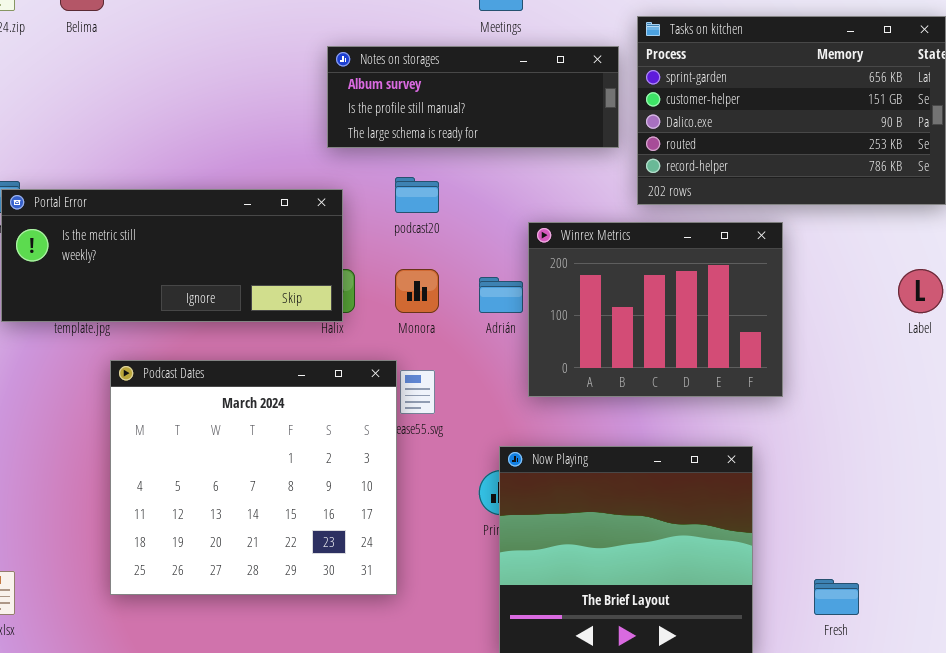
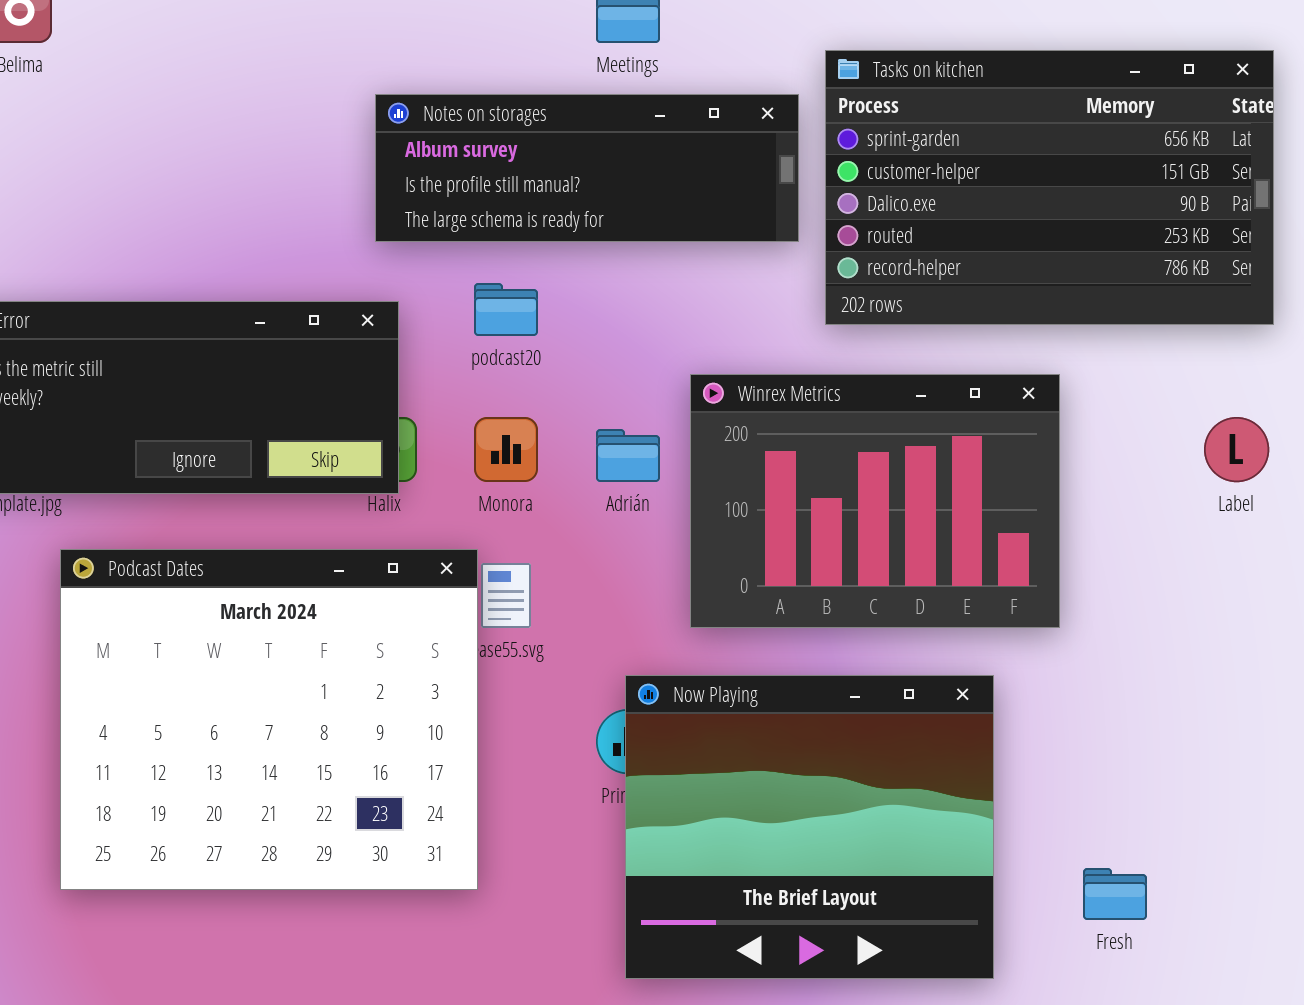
Winrex Metrics: [528,222,783,397] -> [690,374,1060,628], moved

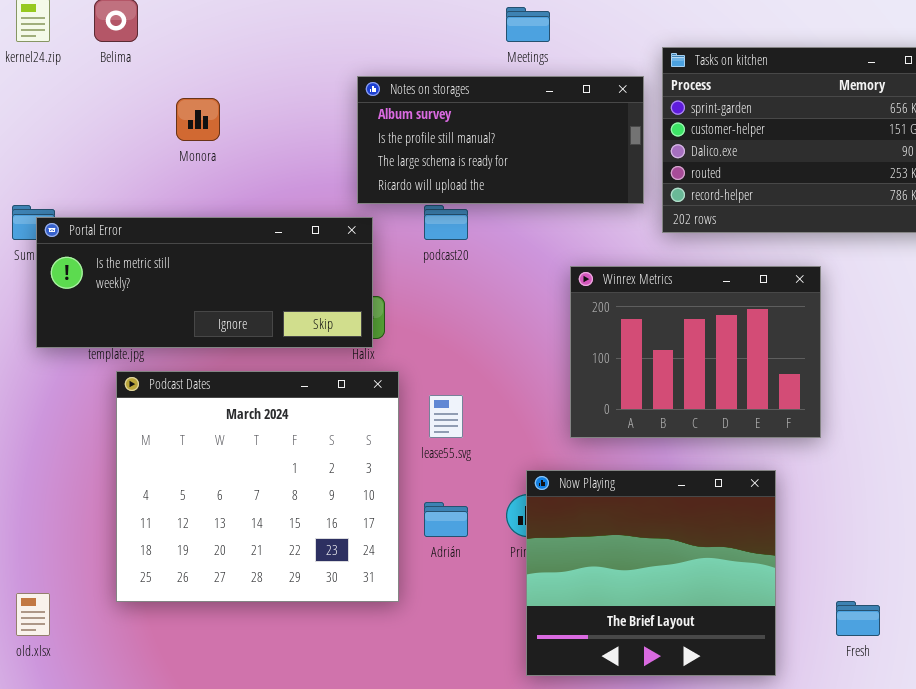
Notes on storages: [375,94,799,242] -> [357,76,644,204], resized
Monora: [474,417,538,482] -> [176,98,220,141], moved
Adrián: [596,429,660,482] -> [424,502,468,537], moved
Podcast Dates: [60,549,478,890] -> [116,371,399,602], moved

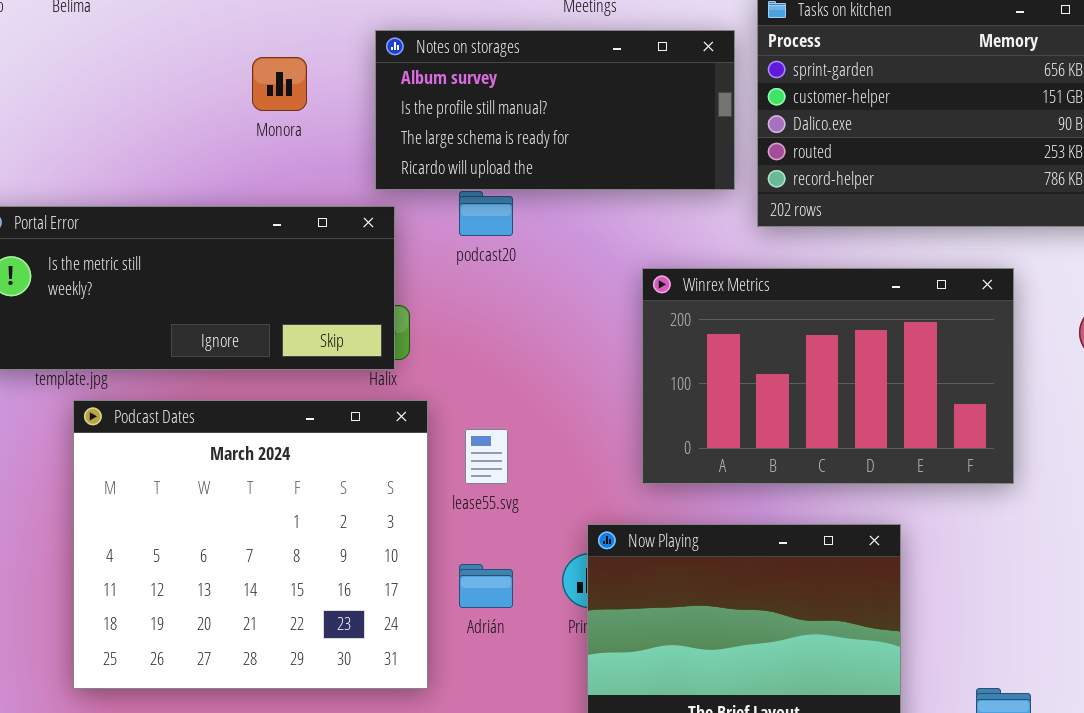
Monora: [176,98,220,141] -> [252,57,307,111], moved
Winrex Metrics: [570,266,821,438] -> [642,268,1014,484], resized

